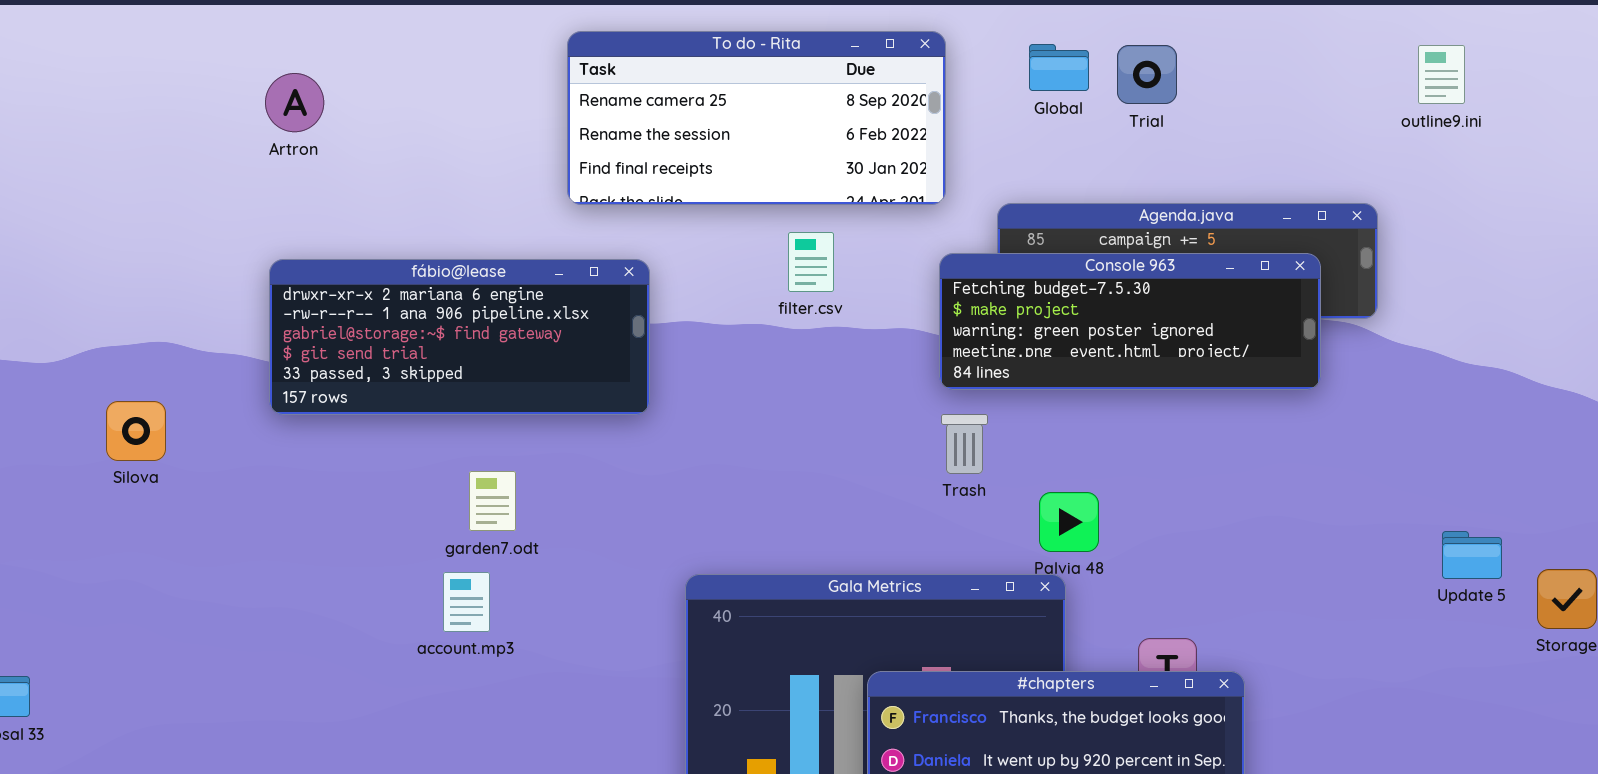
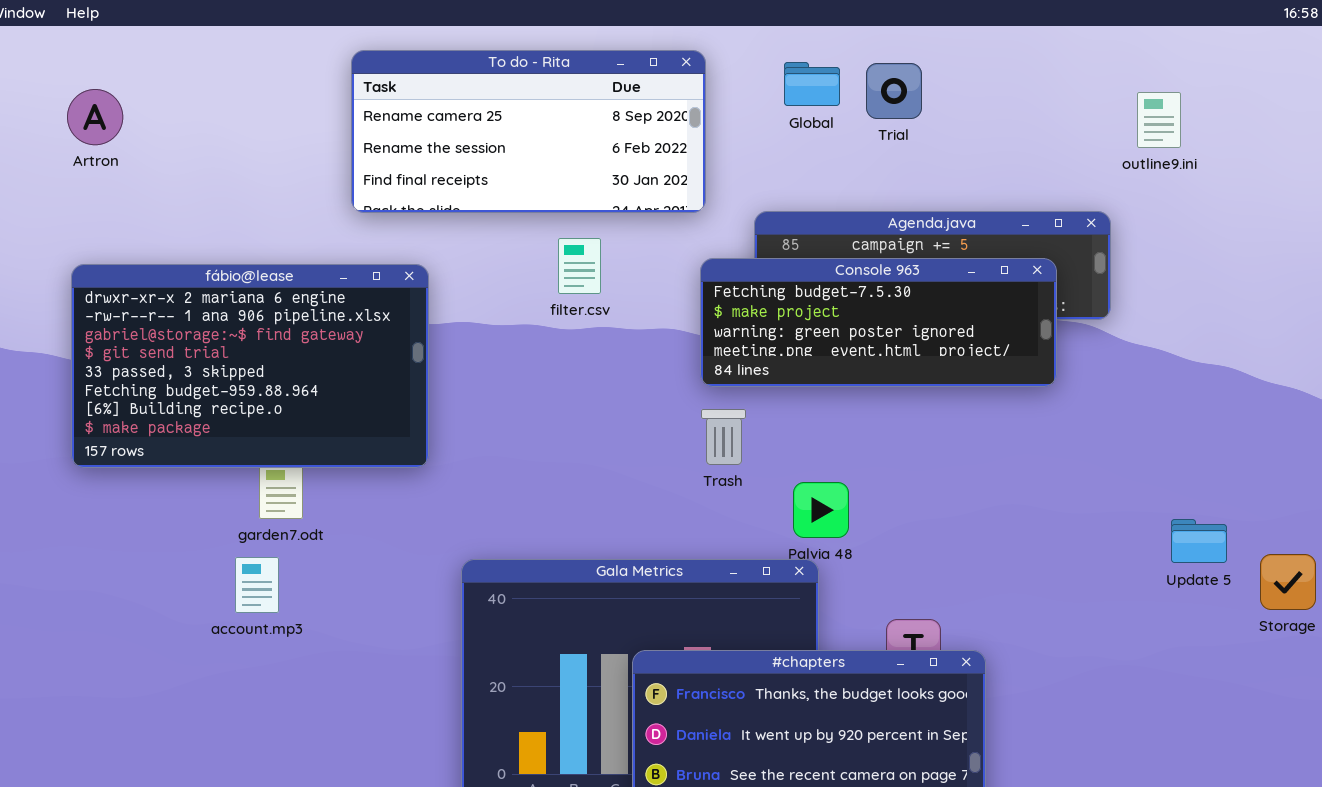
outline9.ini: [1418,45,1465,104] -> [1137,92,1181,148], moved
fábio@lease: [269,259,650,415] -> [71,264,429,468], resized

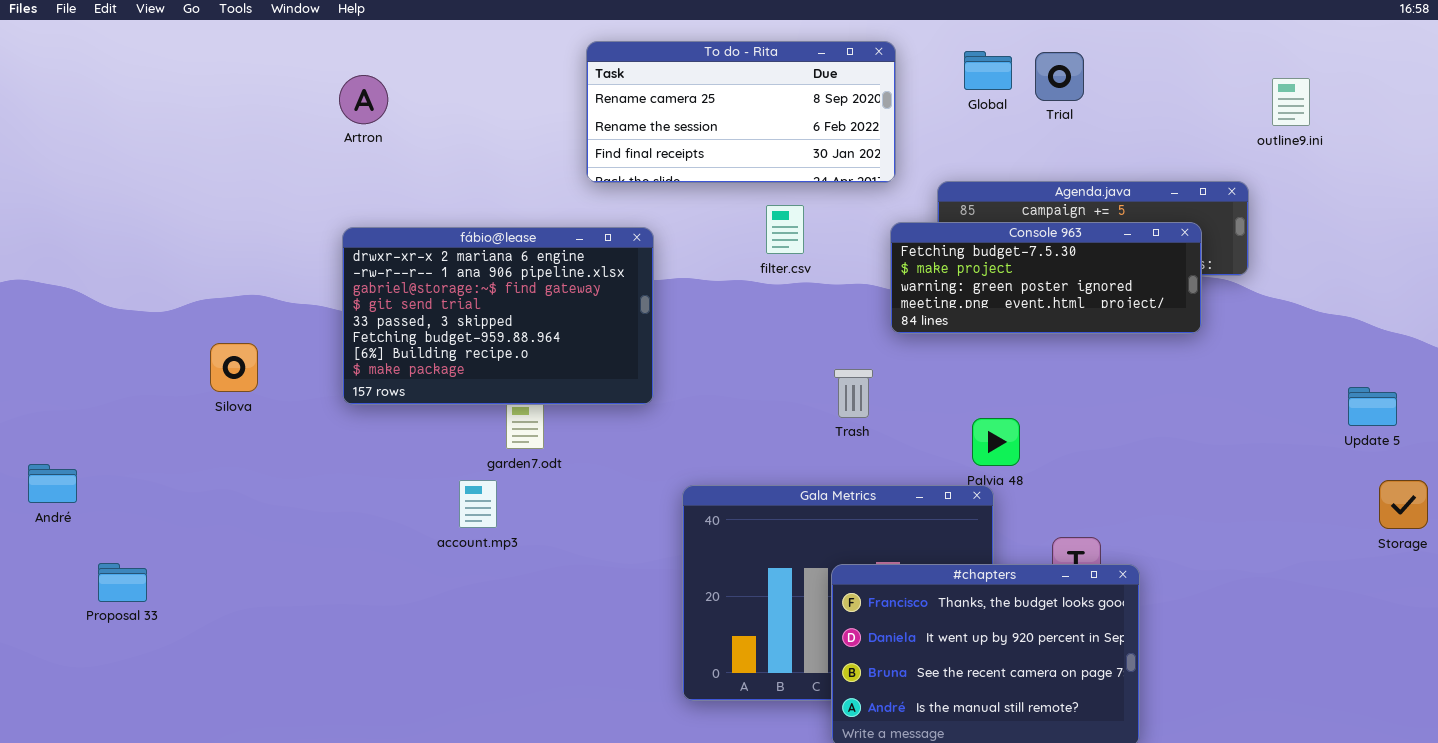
Trash: [701,409,746,465] -> [834,369,873,418], moved
Update 5: [1171,519,1227,563] -> [1348,387,1397,426], moved
account.mp3: [235,557,279,613] -> [459,480,497,528], moved

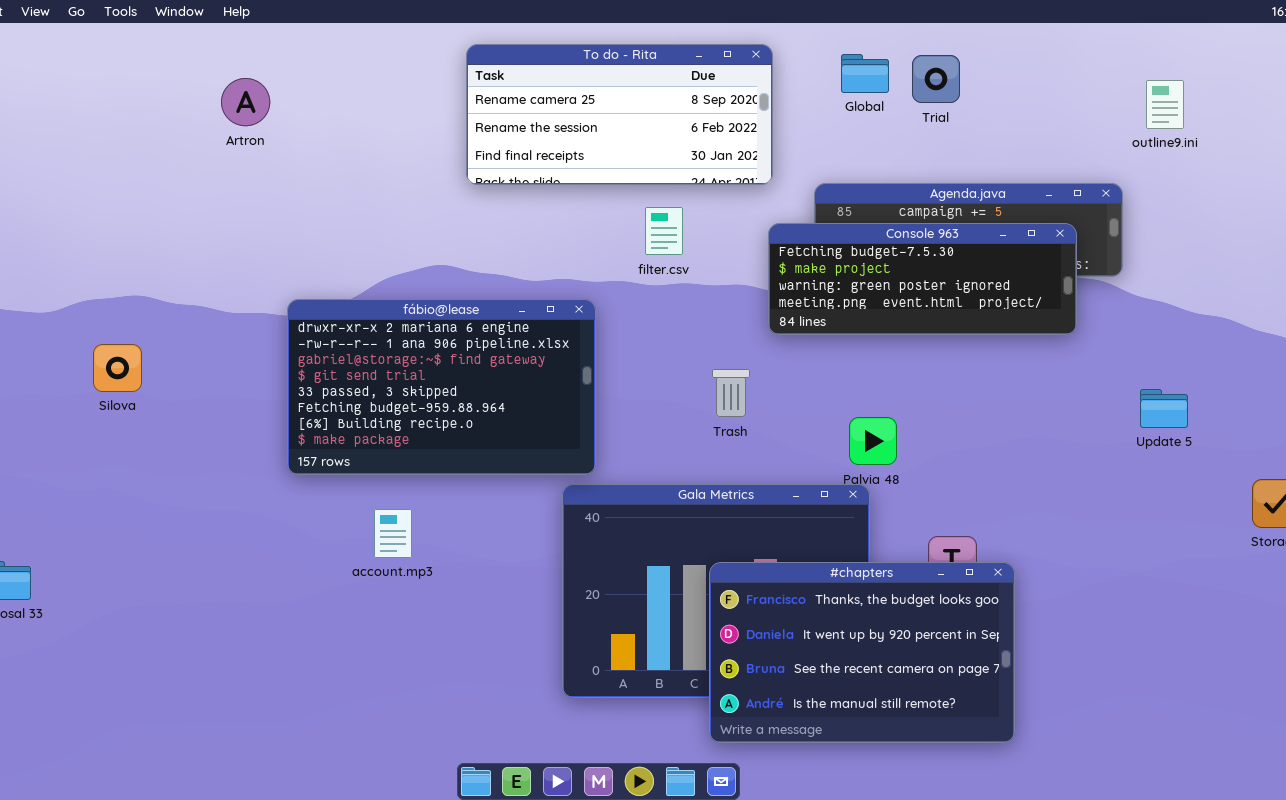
fábio@lease: [342,227,654,405] -> [287,299,596,475], moved
Update 5: [1348,387,1397,426] -> [1140,389,1188,428], moved
account.mp3: [459,480,497,528] -> [374,509,412,558], moved

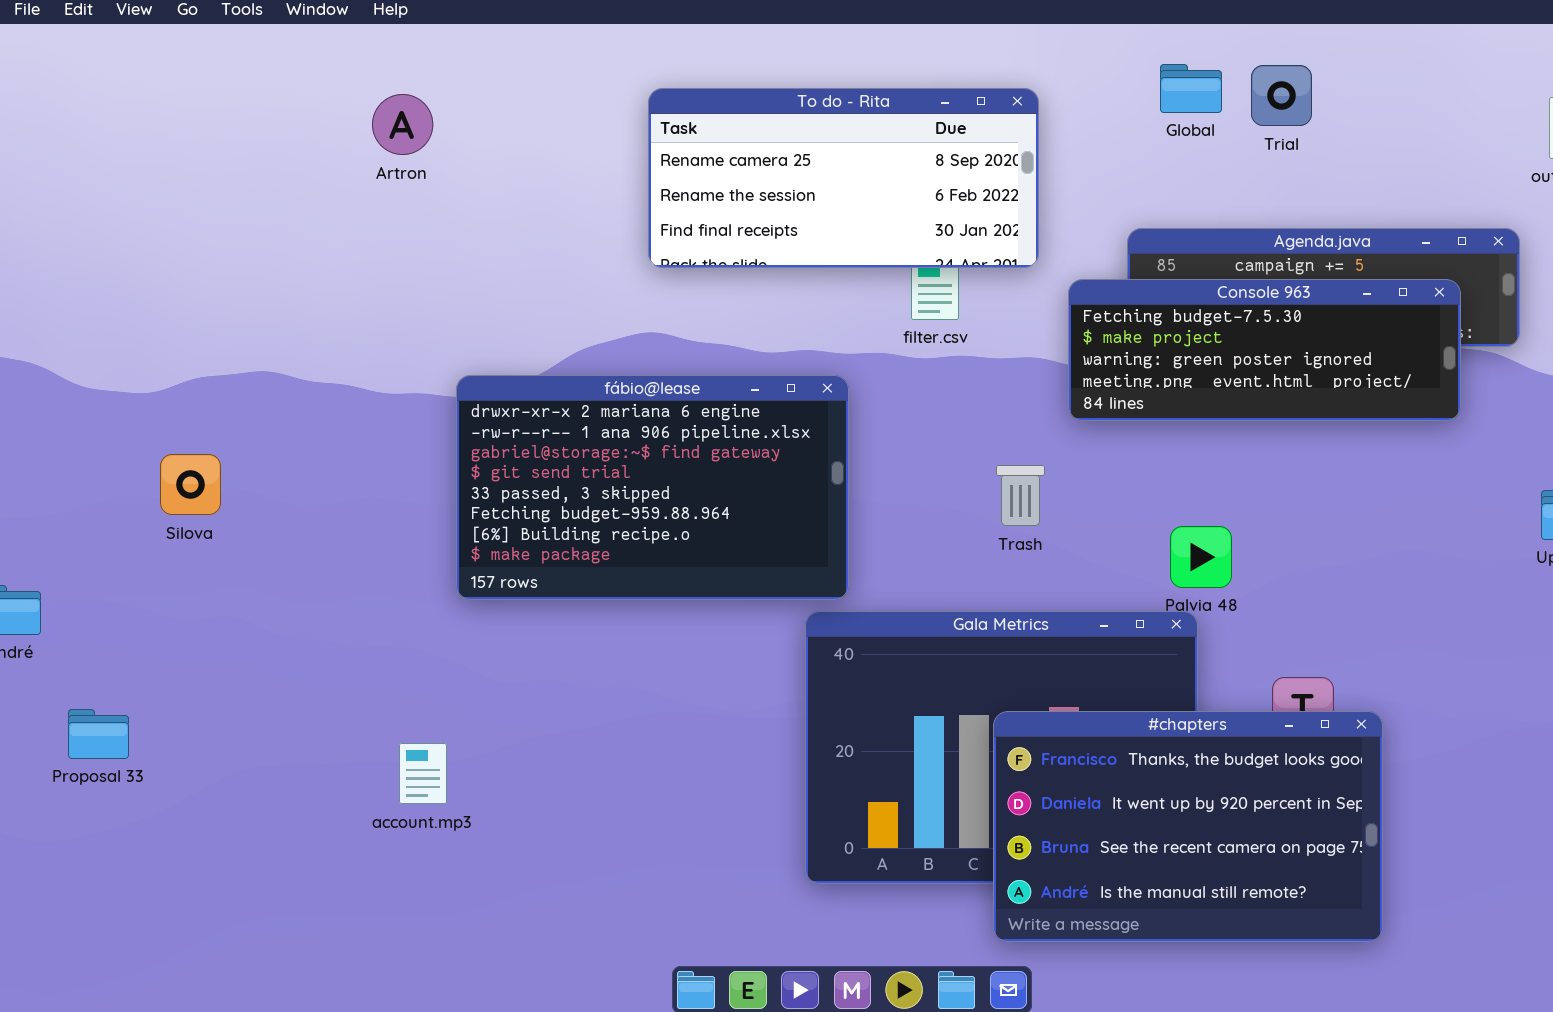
To do - Rita: [466,44,773,185] -> [648,88,1039,268], moved
Silova: [93,344,142,392] -> [160,454,221,515], moved
account.mp3: [374,509,412,558] -> [399,743,447,804], moved

